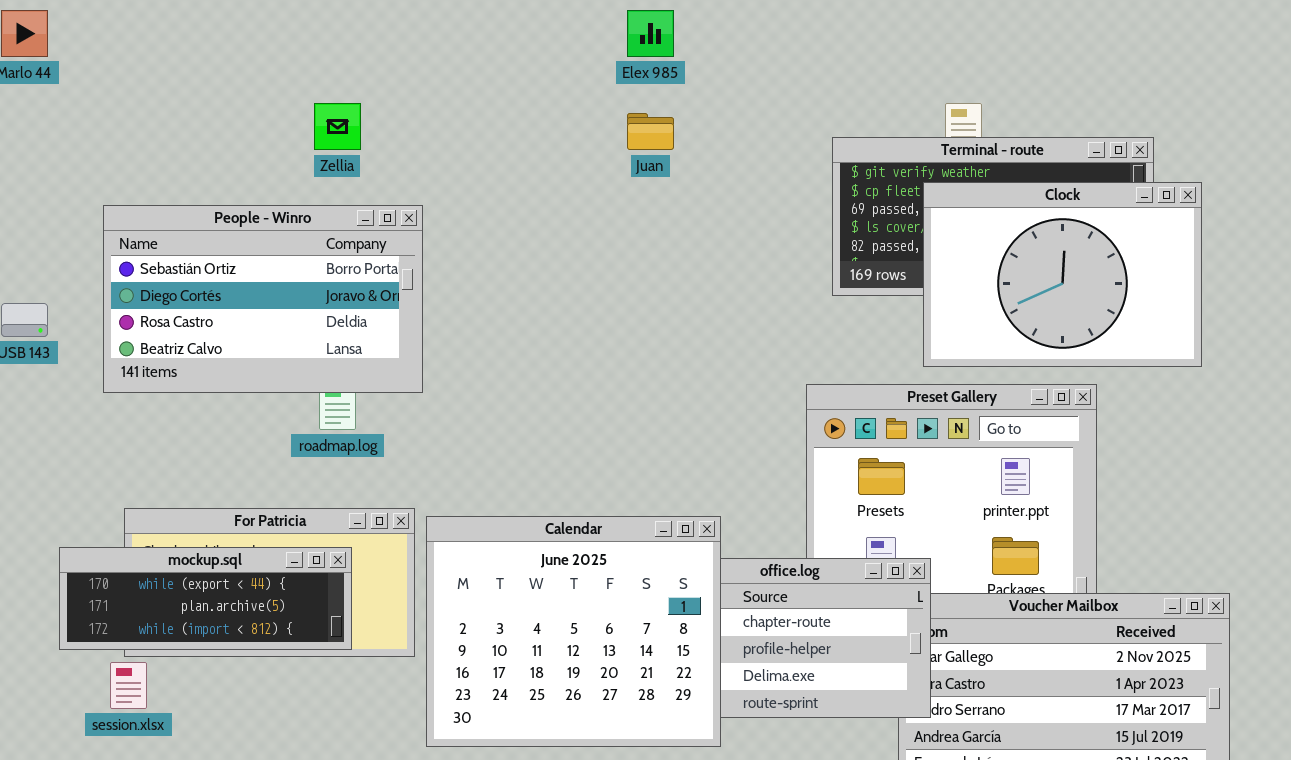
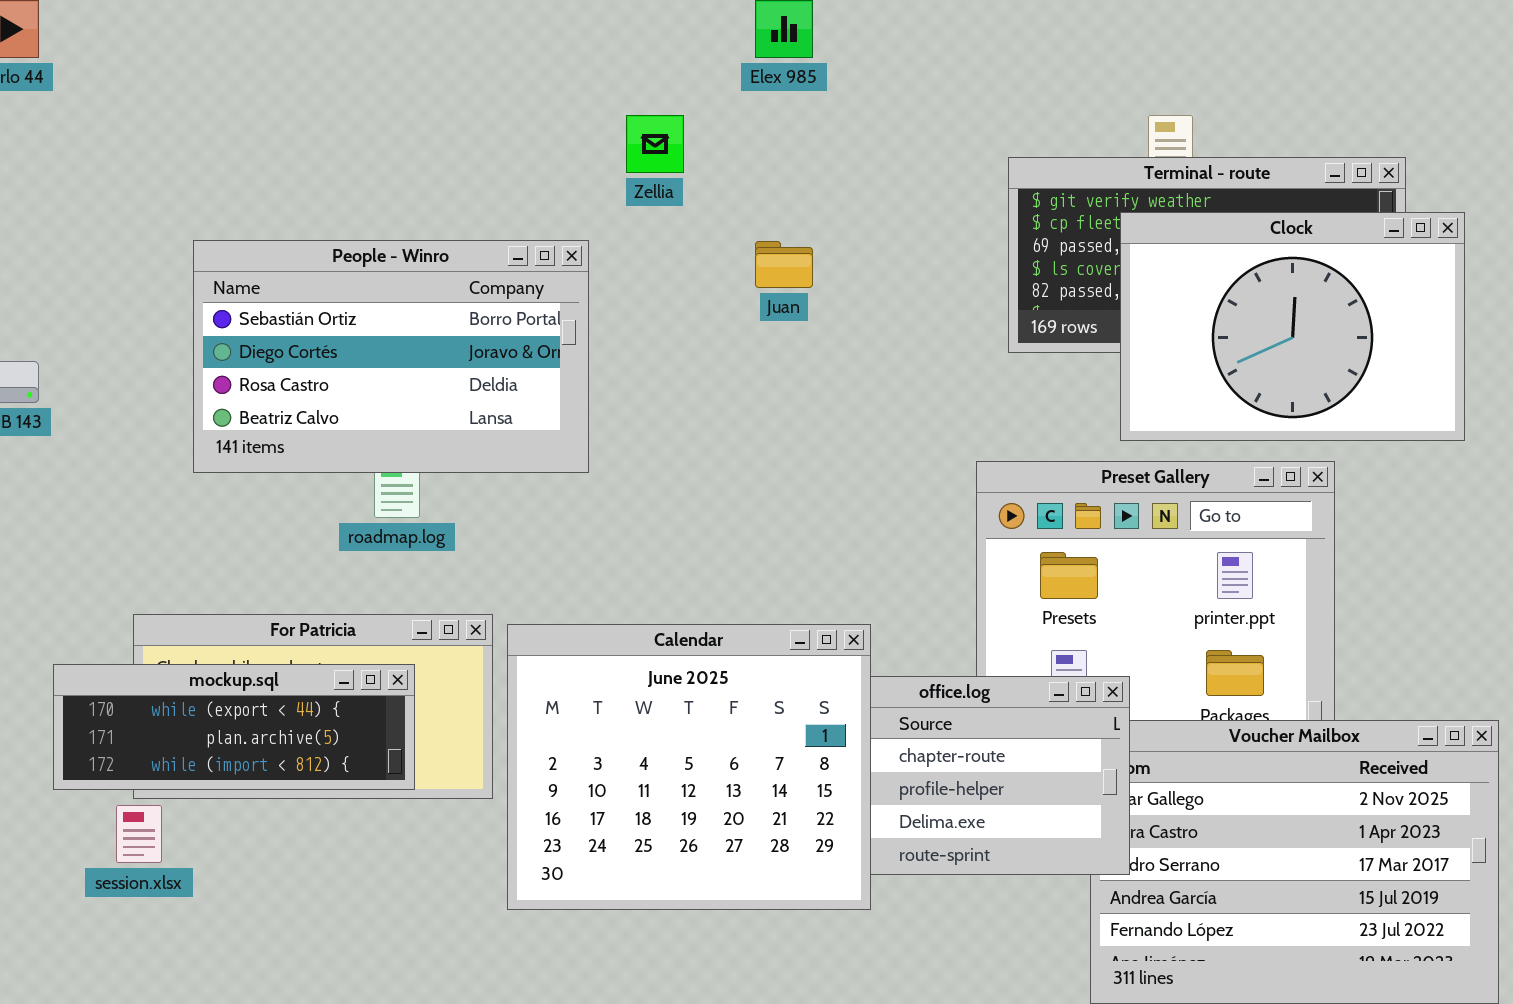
Zellia: [314,103,361,150] -> [626,115,684,173], moved
Juan: [627,113,674,150] -> [755,241,813,288], moved
People - Winro: [103,205,423,393] -> [193,240,589,473], moved

